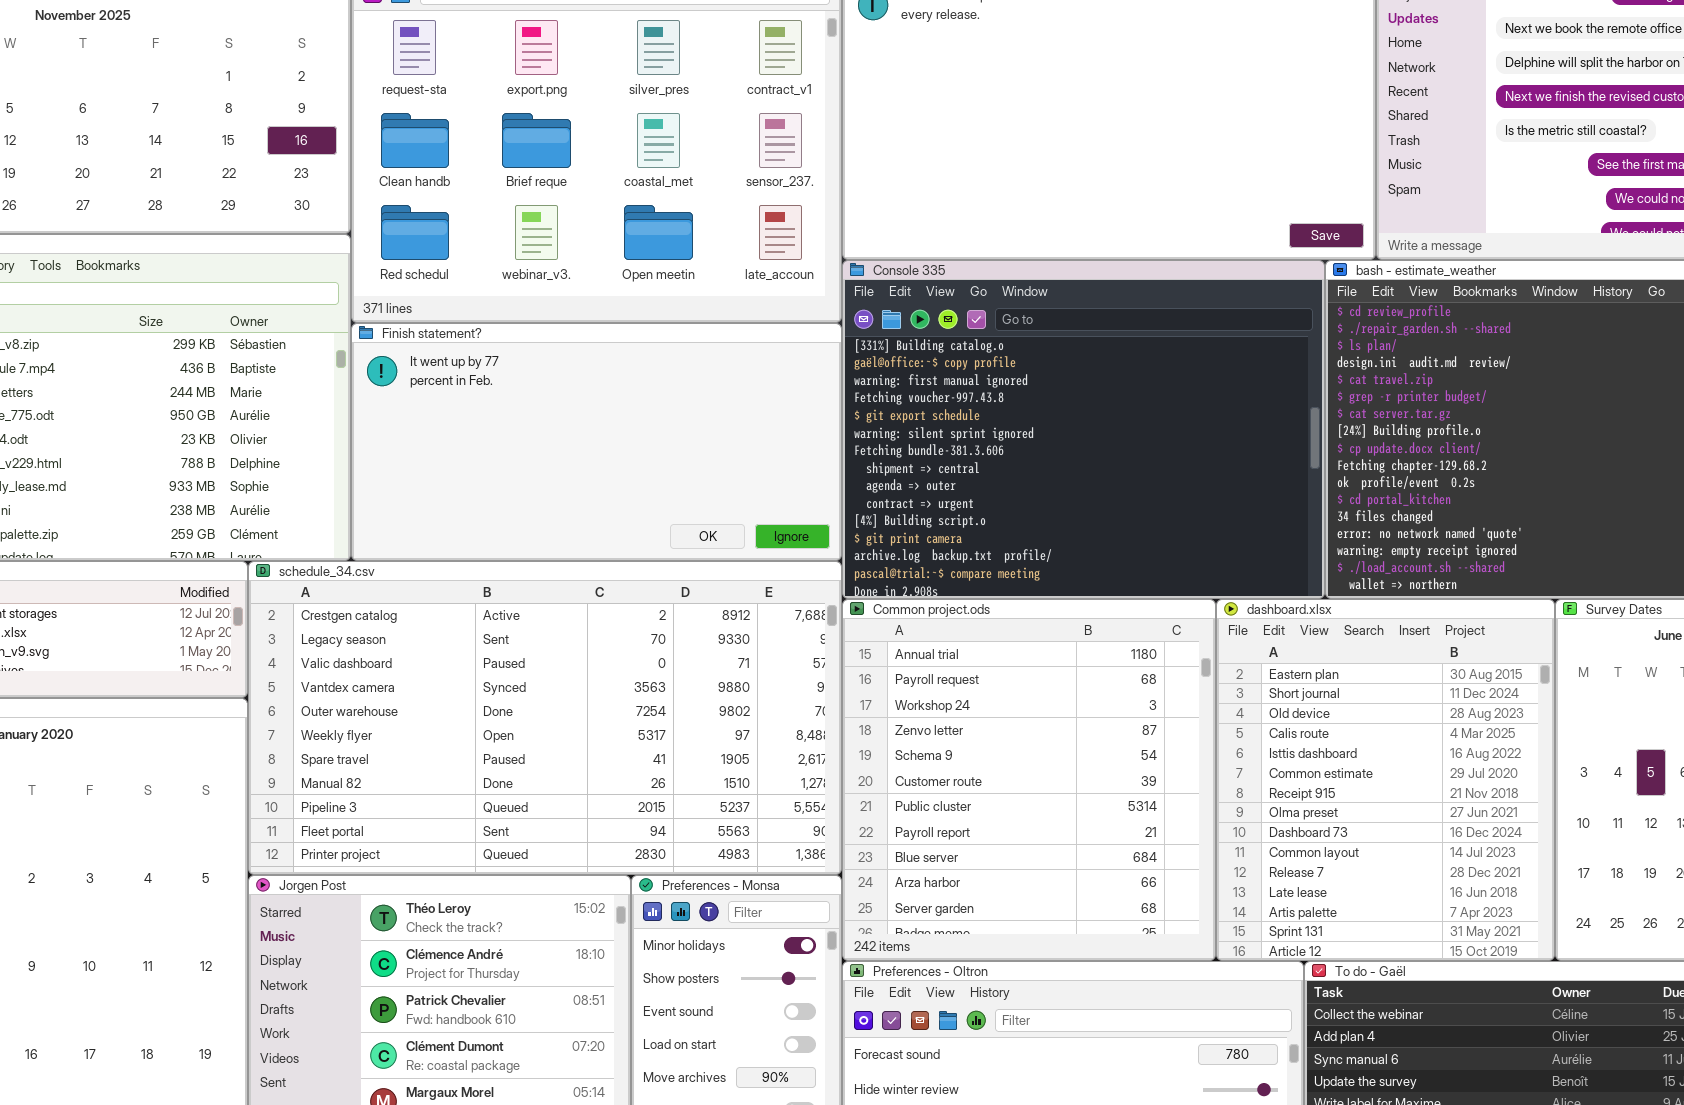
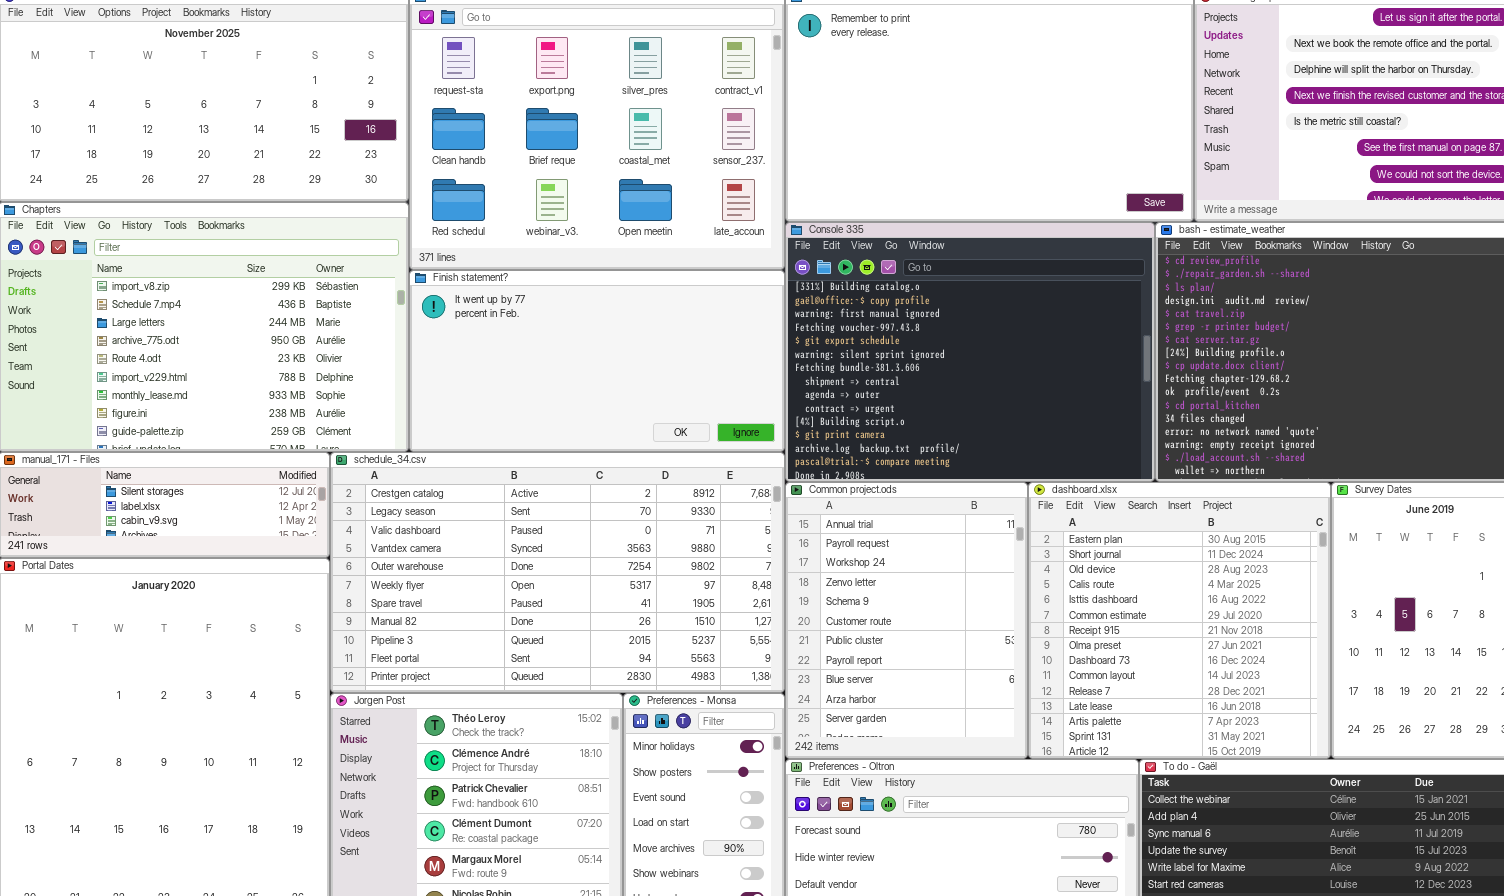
Common project.ods: [842,599,1216,961] -> [785,482,1028,759], resized
dashboard.xlsx: [1216,599,1555,961] -> [1028,482,1331,759], resized

